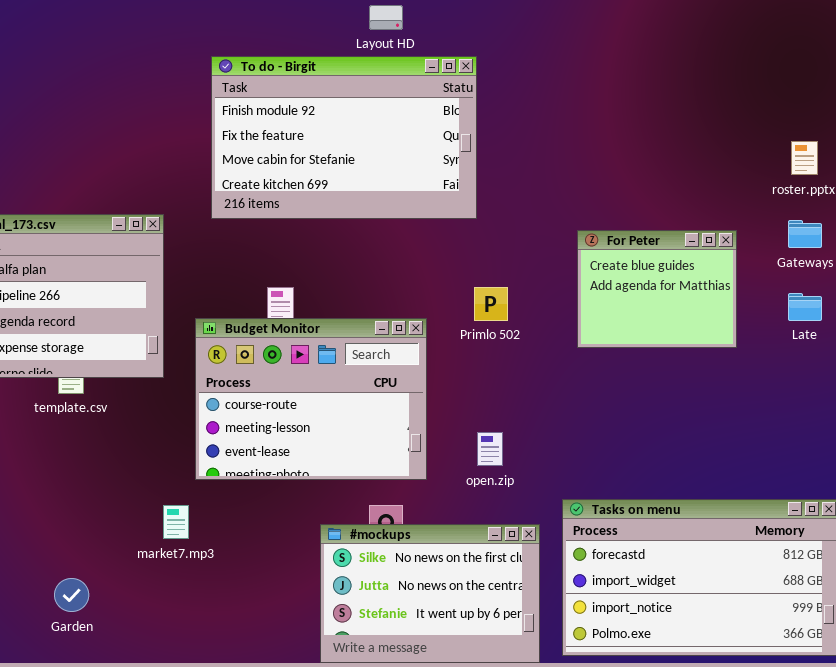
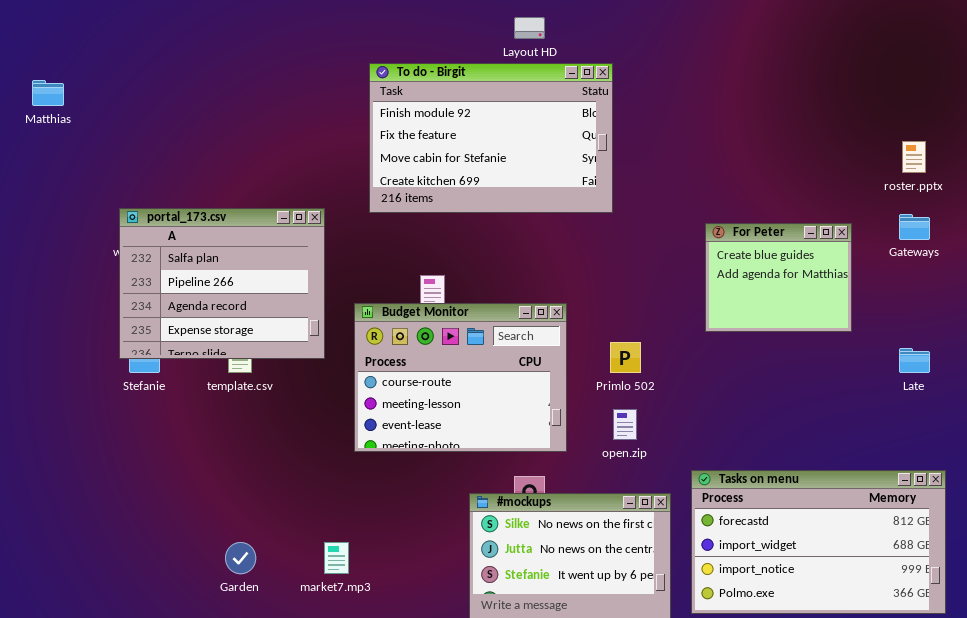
Primlo 502: [474,287,508,321] -> [610,342,641,373], moved
Late: [788,293,822,321] -> [899,348,930,373], moved
market7.mp3: [163,505,189,539] -> [324,542,349,574], moved

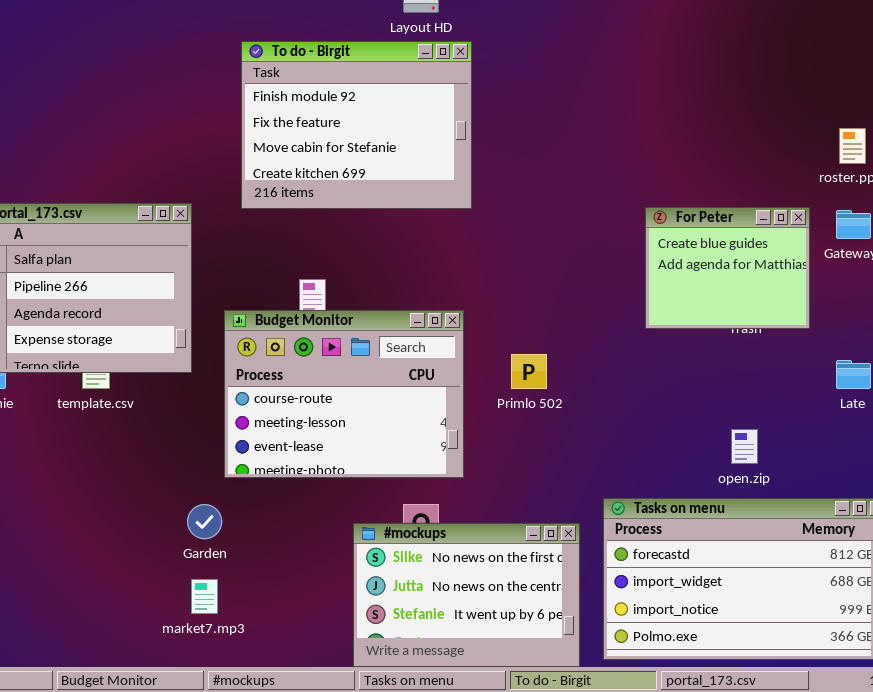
To do - Birgit: [369,63,613,213] -> [241,41,472,209], resized
For Peter: [705,223,852,332] -> [645,207,810,329], moved
open.zip: [613,409,637,440] -> [731,429,758,464], moved
Garden: [225,542,256,574] -> [187,504,222,539], moved

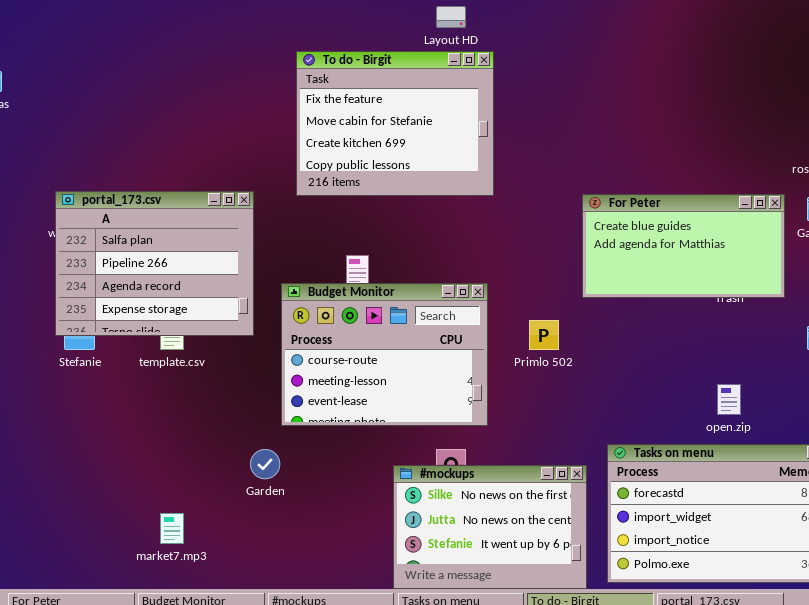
To do - Birgit: [241,41,472,209] -> [296,51,494,196], scrolled down 1 row
For Peter: [645,207,810,329] -> [582,194,785,298], resized
market7.mp3: [191,579,218,614] -> [160,513,184,544], moved

